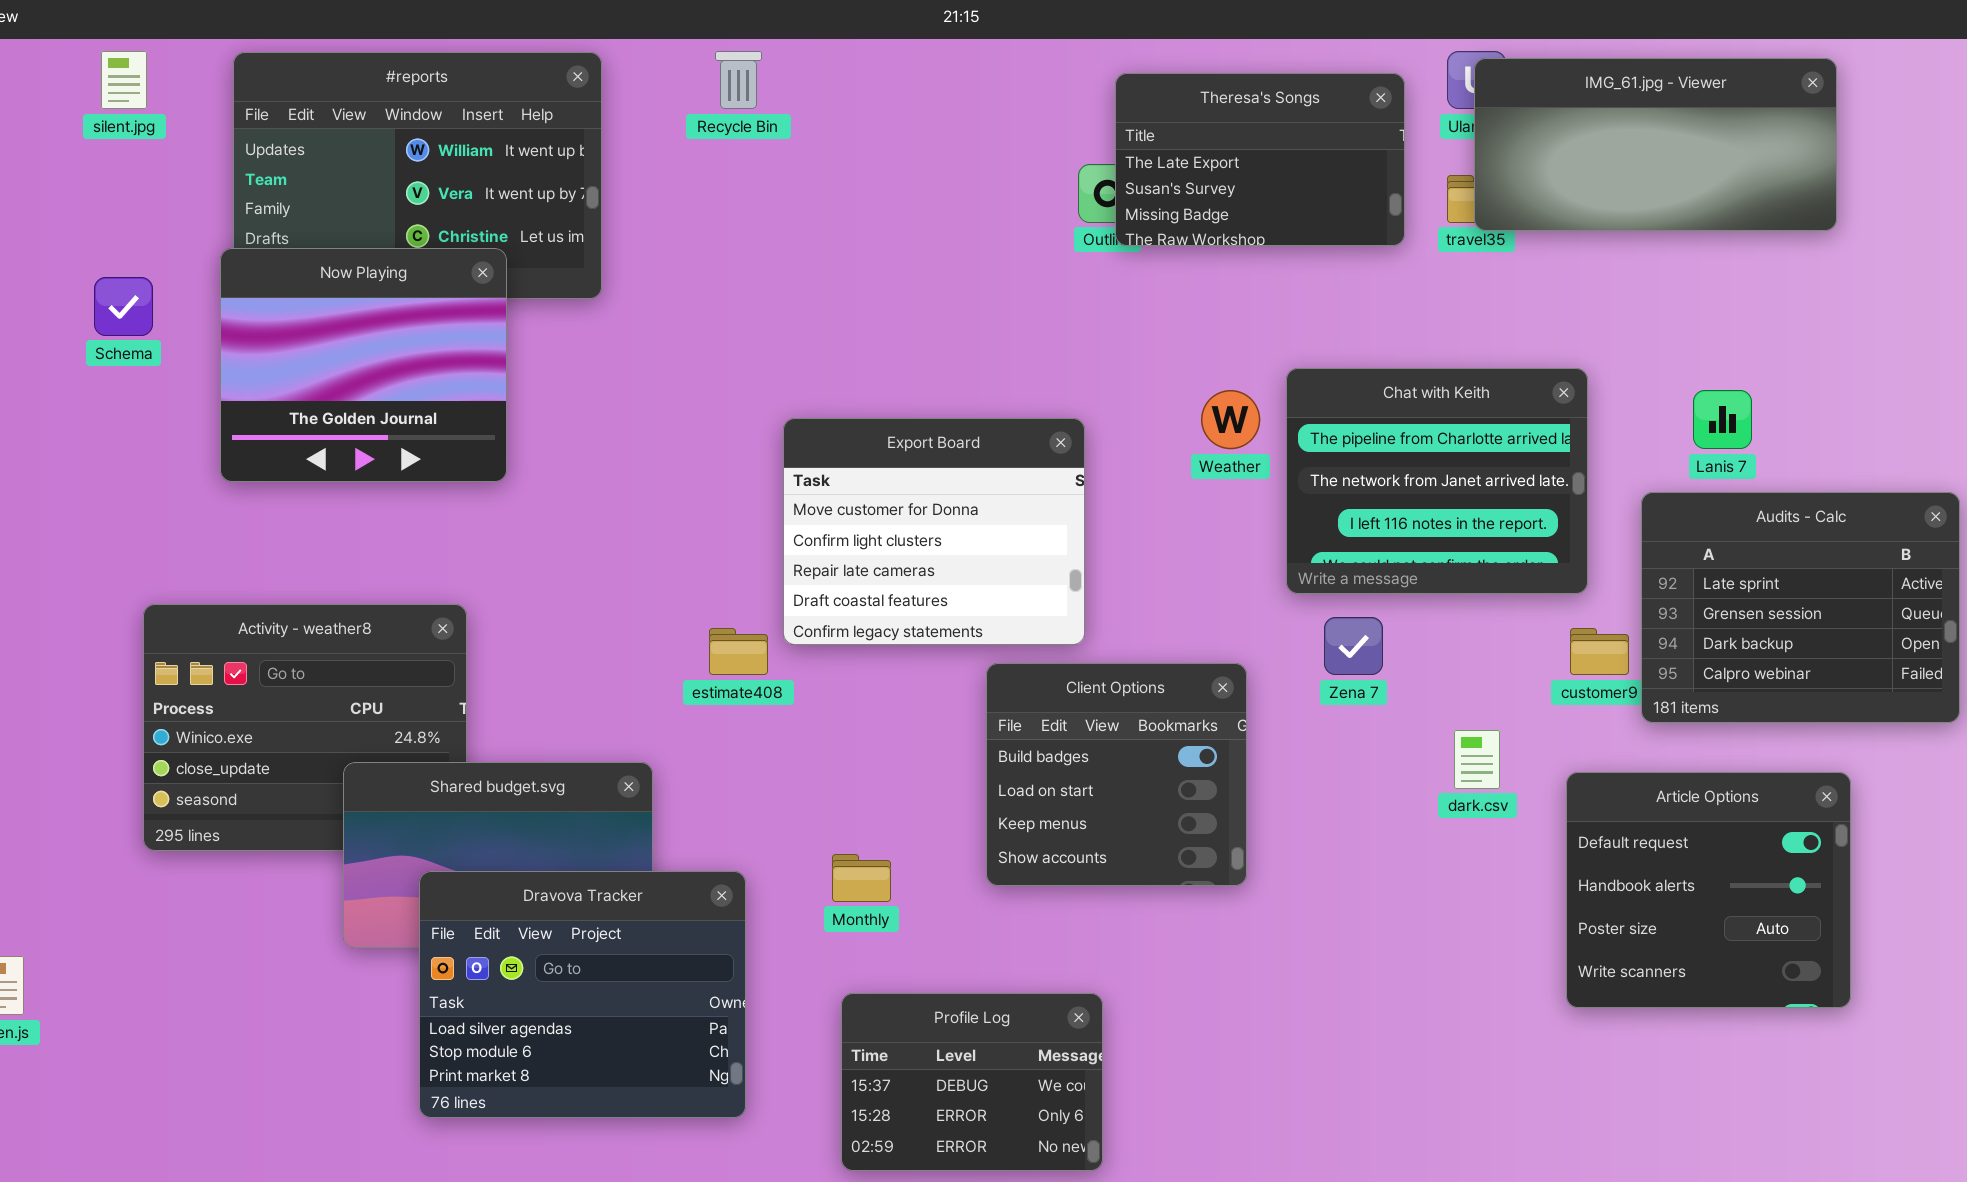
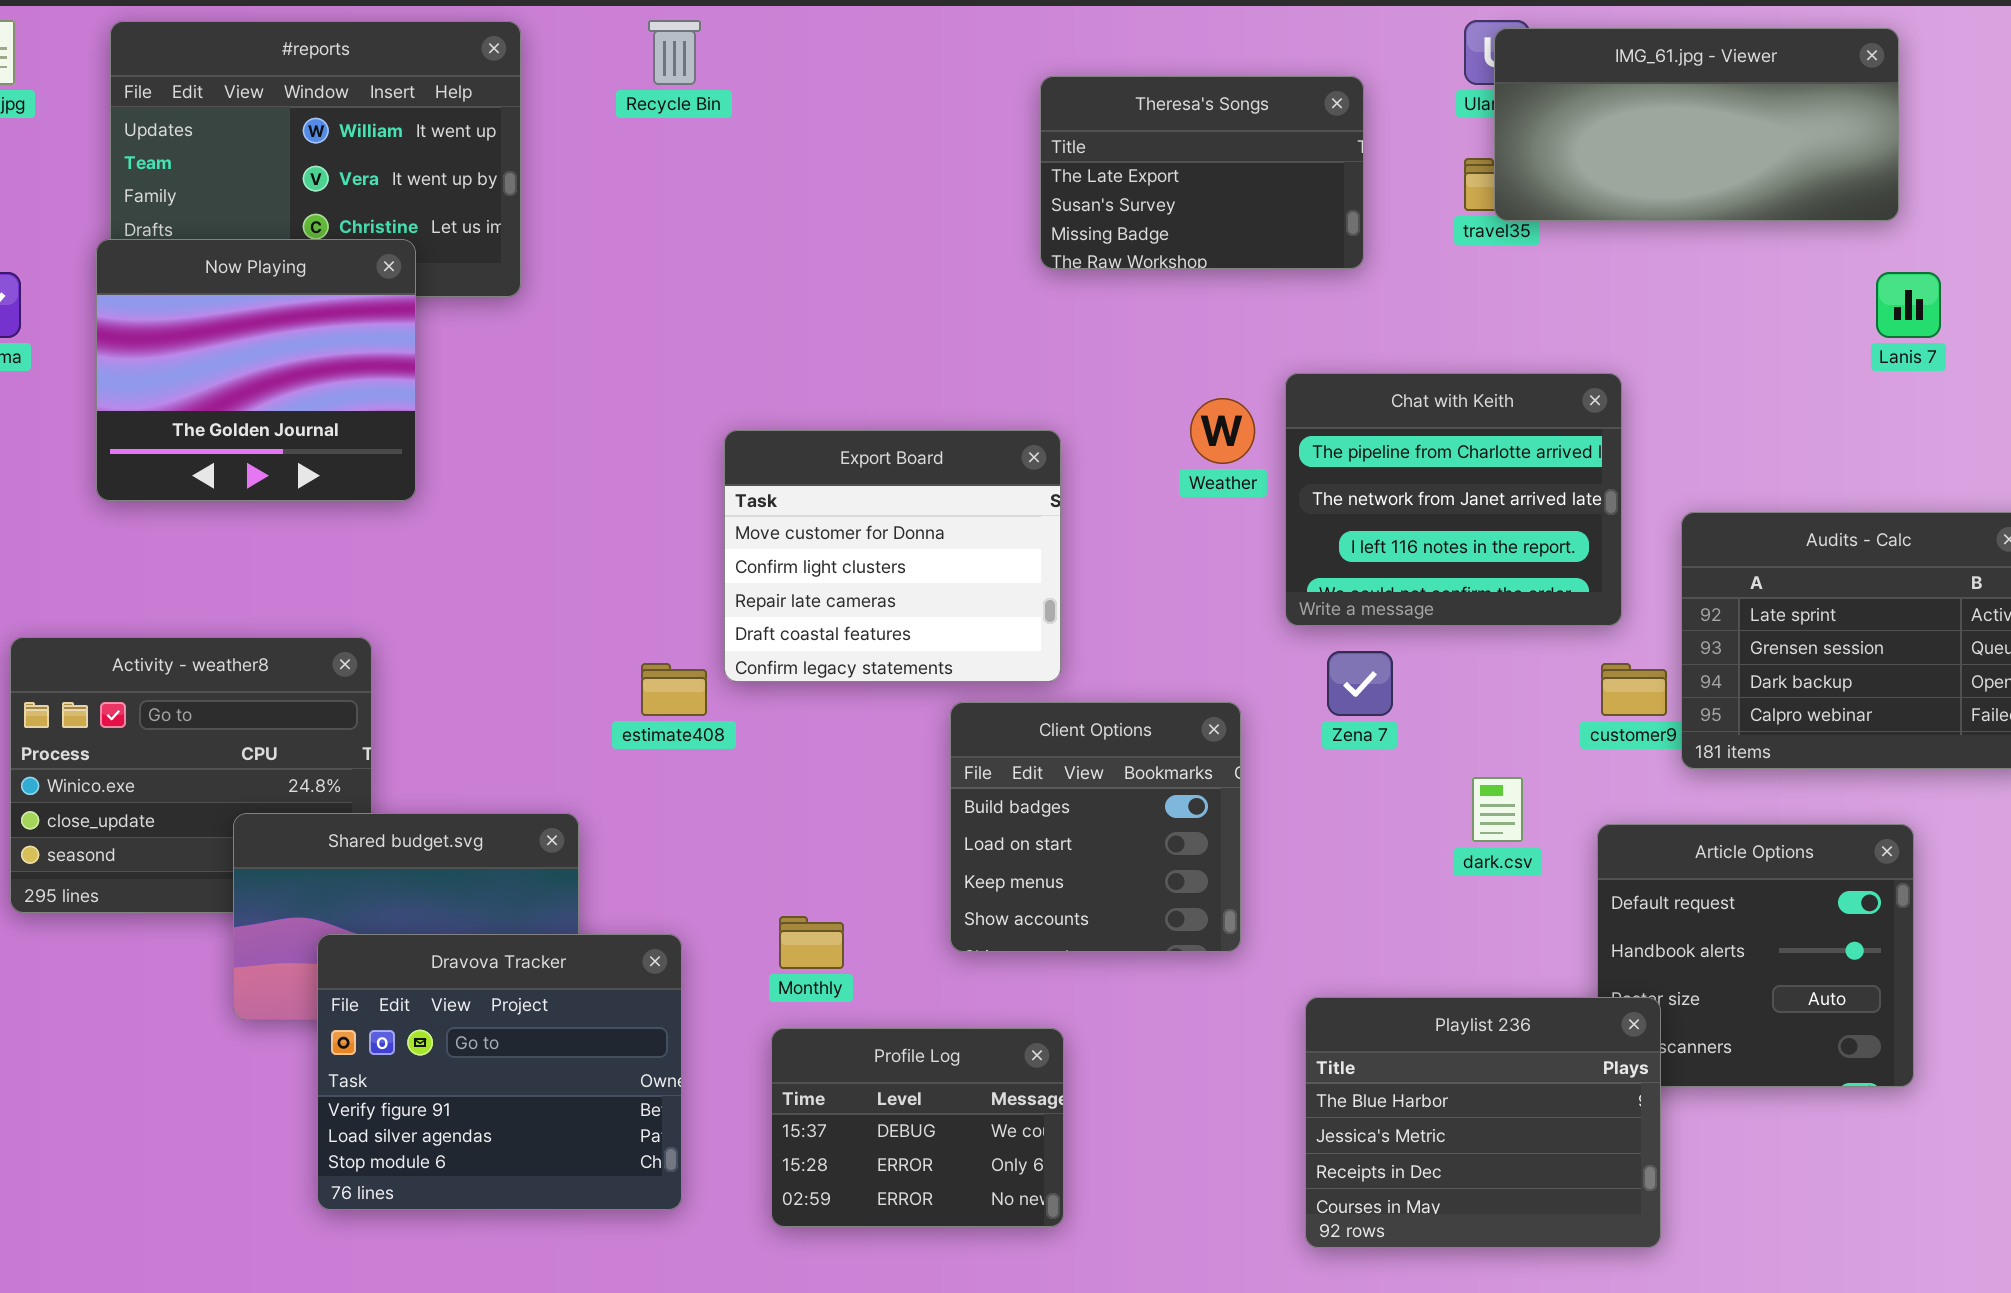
Theresa's Songs: [1115,73,1405,246] -> [1040,76,1364,269], moved
Lanis 7: [1693,390,1752,449] -> [1876,272,1941,338], moved
Dravova Tracker: [419,871,746,1118] -> [317,934,682,1210], scrolled up 1 row
Playlist 236: none -> [1305,997,1661,1248], opened
Profile Log: [841,993,1103,1171] -> [771,1028,1064,1227], moved

